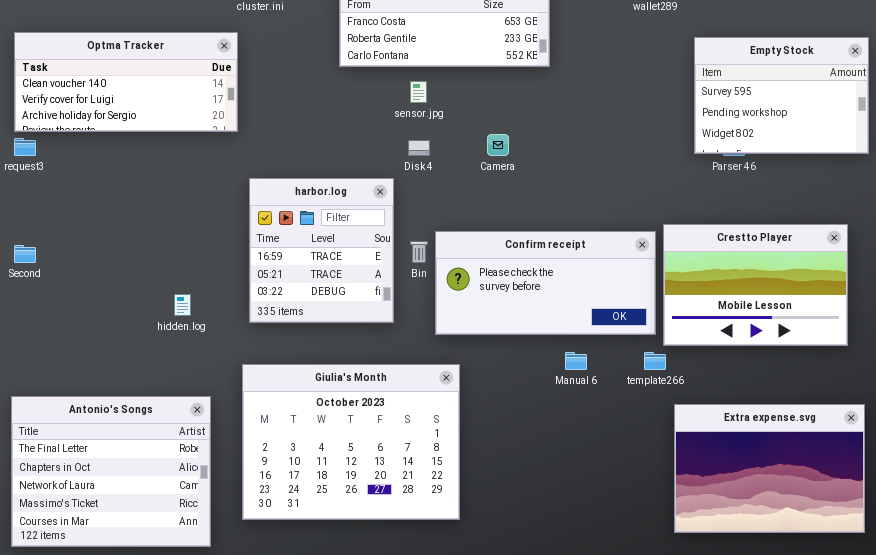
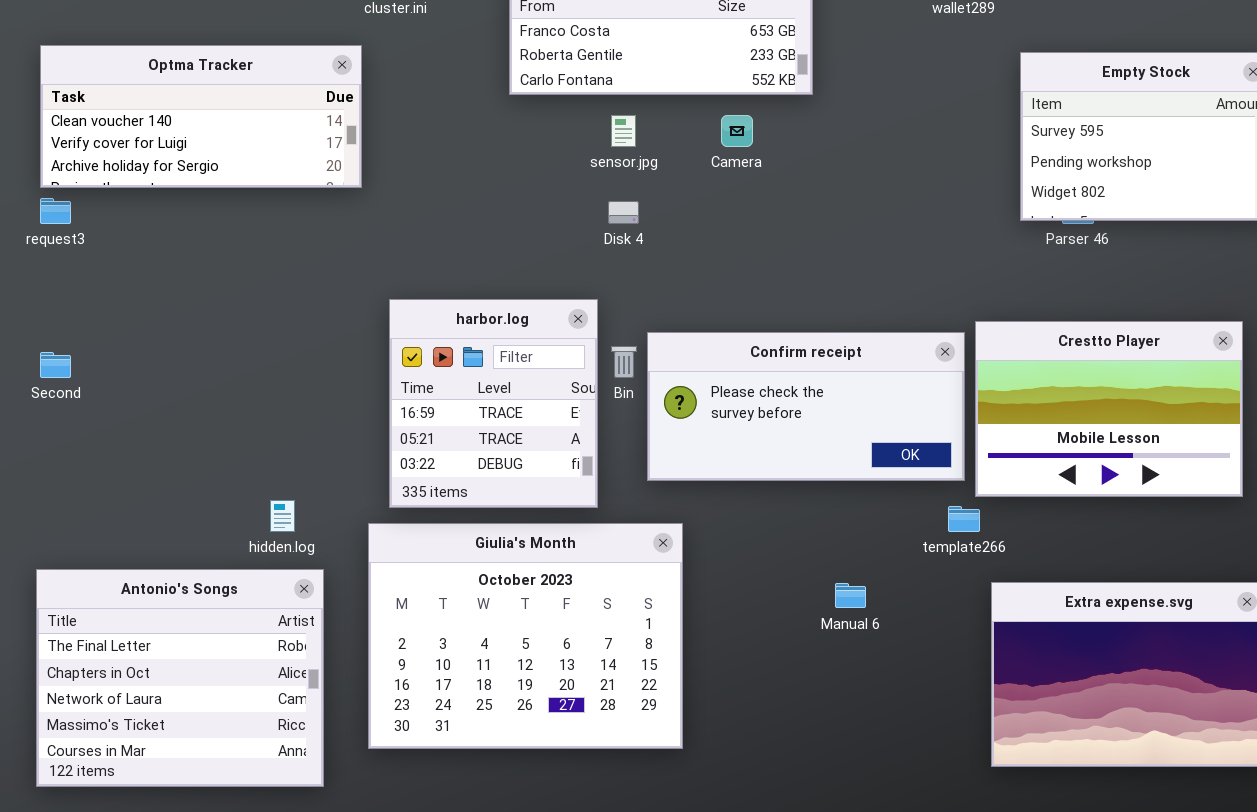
Camera: [487,134,509,156] -> [721,115,753,147], moved
harbor.log: [249,178,394,323] -> [389,299,598,508], moved
hidden.log: [174,294,191,316] -> [270,500,295,532], moved
Manual 6: [565,352,587,370] -> [835,583,866,608], moved

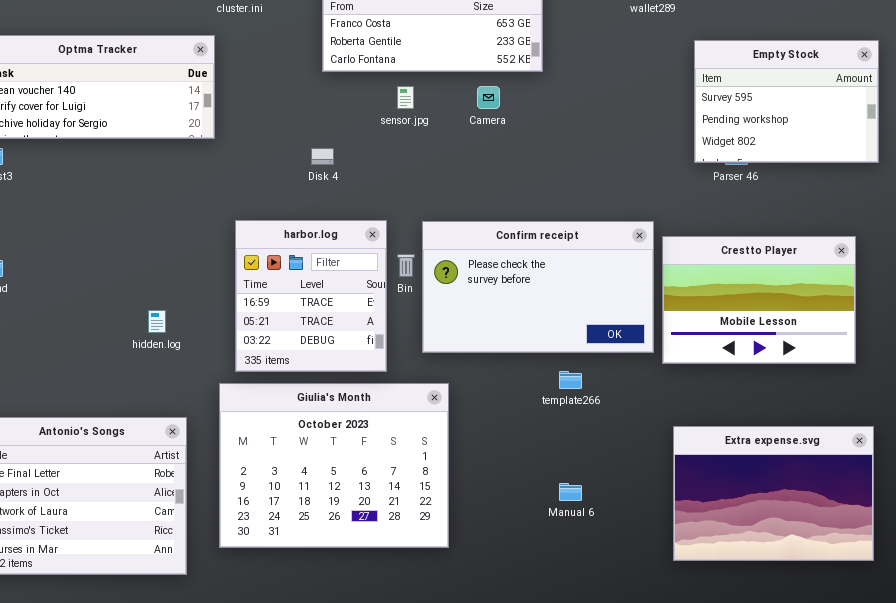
Disk 4: [608,201,639,224] -> [311,148,334,165], moved
Confirm receipt: [647,332,965,481] -> [422,221,654,353], resized
hidden.log: [270,500,295,532] -> [148,310,166,333], moved
template266: [948,506,980,532] -> [559,371,582,389], moved
Manual 6: [835,583,866,608] -> [559,483,582,501], moved

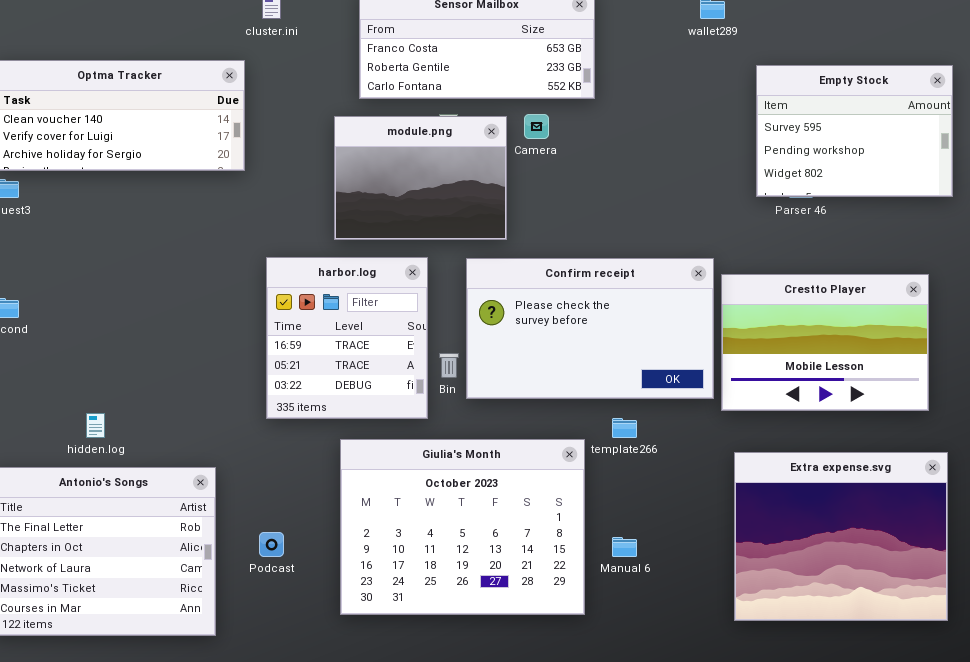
module.png: none -> [334,116,507,240], opened
Bin: [397,254,415,277] -> [439,353,459,378], moved
hidden.log: [148,310,166,333] -> [86,413,105,438], moved
Giulia's Month: [219,383,449,548] -> [340,439,585,615], moved
Extra expense.svg: [673,426,874,561] -> [734,452,948,621], resized

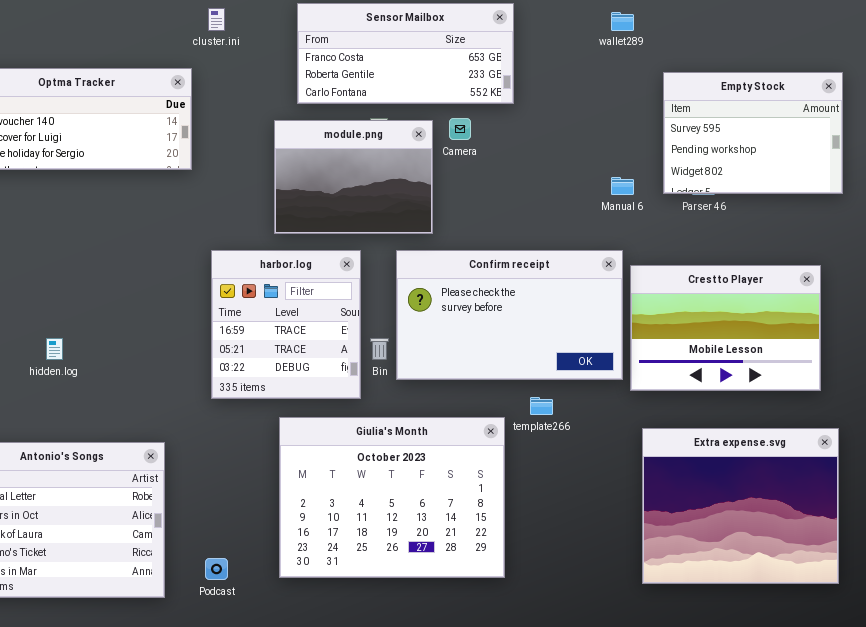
hidden.log: [86,413,105,438] -> [46,338,63,360], moved
Podcast: [259,532,284,557] -> [205,558,228,580], moved
Manual 6: [612,537,637,557] -> [611,177,634,195], moved

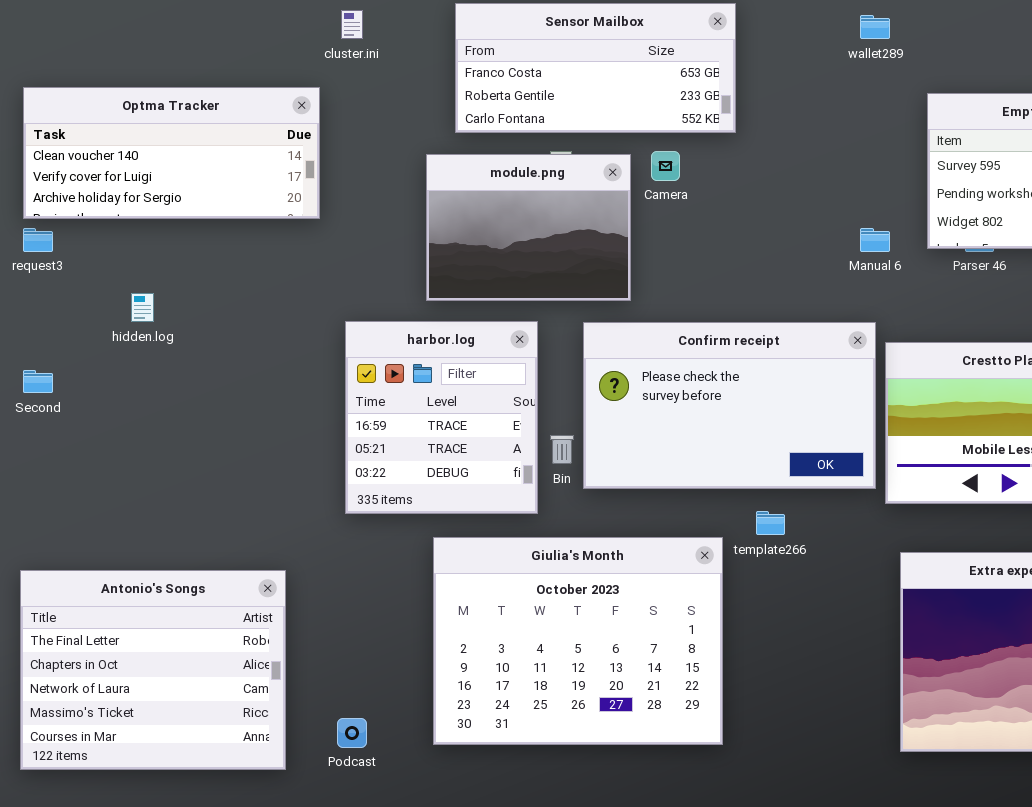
hidden.log: [46,338,63,360] -> [131,293,154,322], moved

